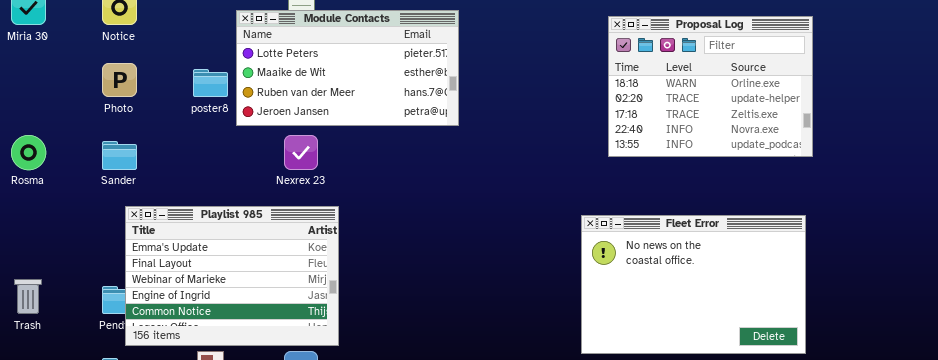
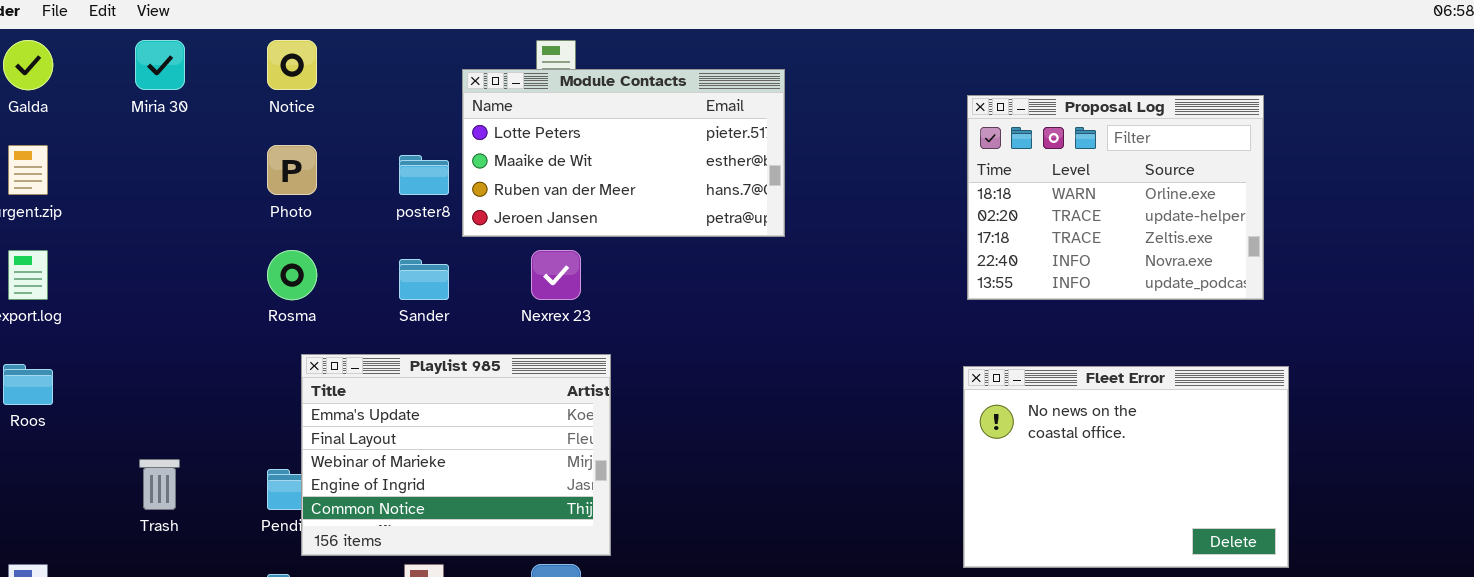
Proposal Log: [608,16,813,157] -> [967,95,1264,300], moved
Rosma: [11,135,46,170] -> [267,250,317,300], moved
Sander: [102,141,137,170] -> [399,259,449,300], moved

